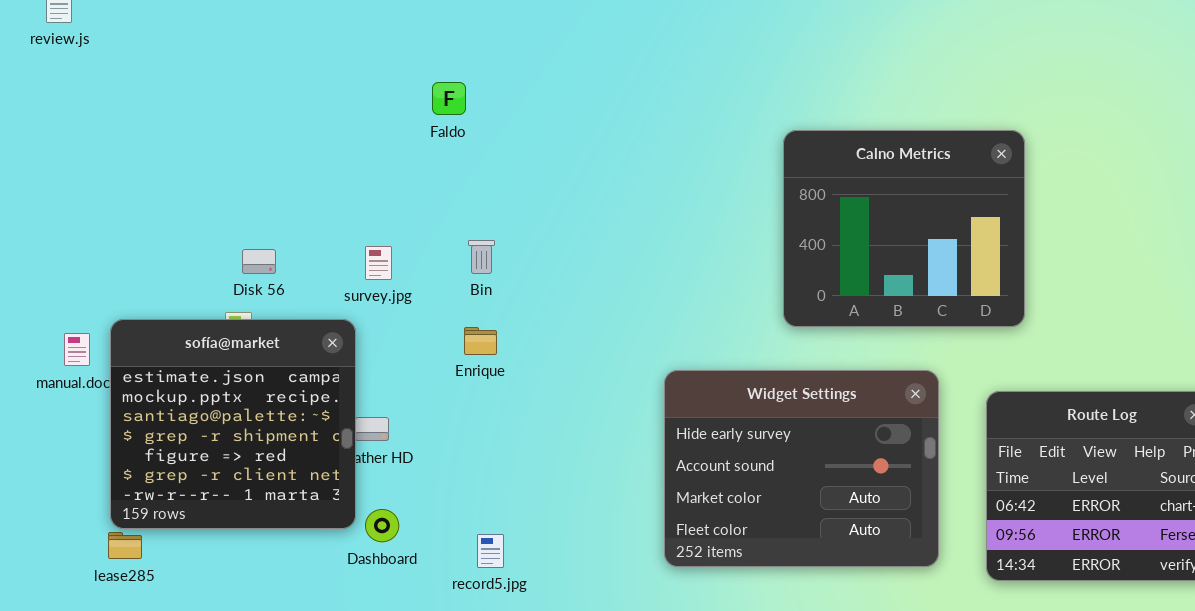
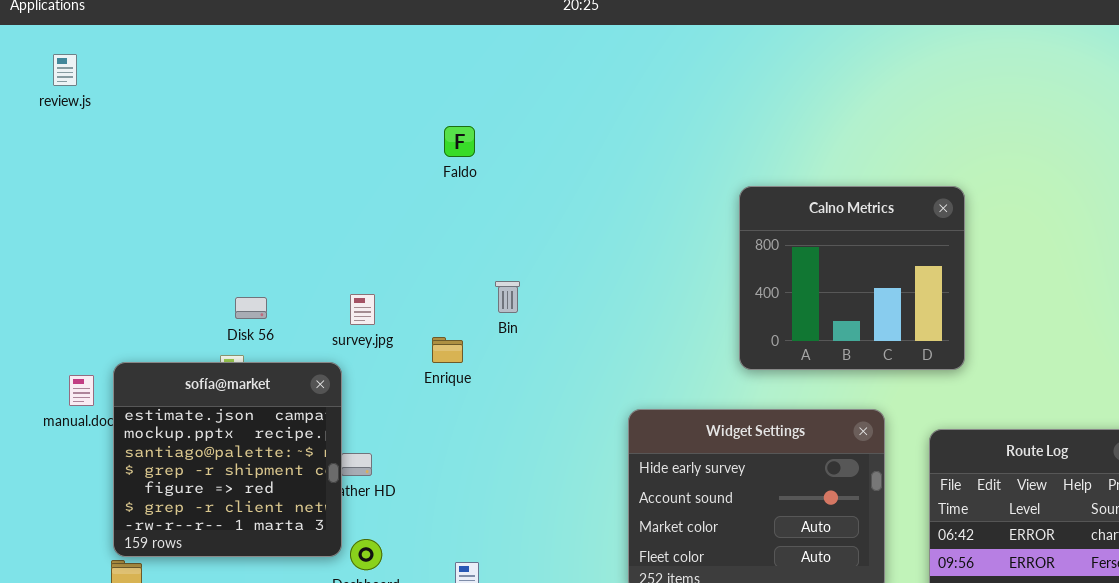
Faldo: [432,82,466,115] -> [444,126,475,157], moved
Bin: [468,240,495,274] -> [495,281,520,313], moved
Enrique: [464,327,497,355] -> [432,337,463,363], moved

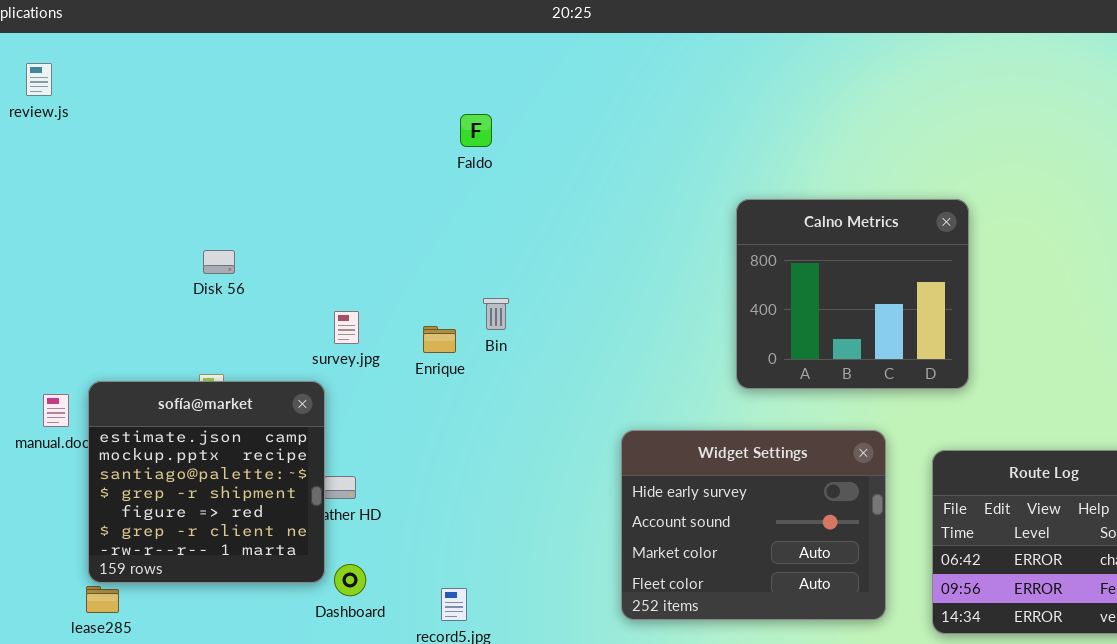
Faldo: [444,126,475,157] -> [460,114,492,147], moved
Disk 56: [235,297,267,319] -> [203,250,235,274], moved
Enrique: [432,337,463,363] -> [423,326,456,353], moved

